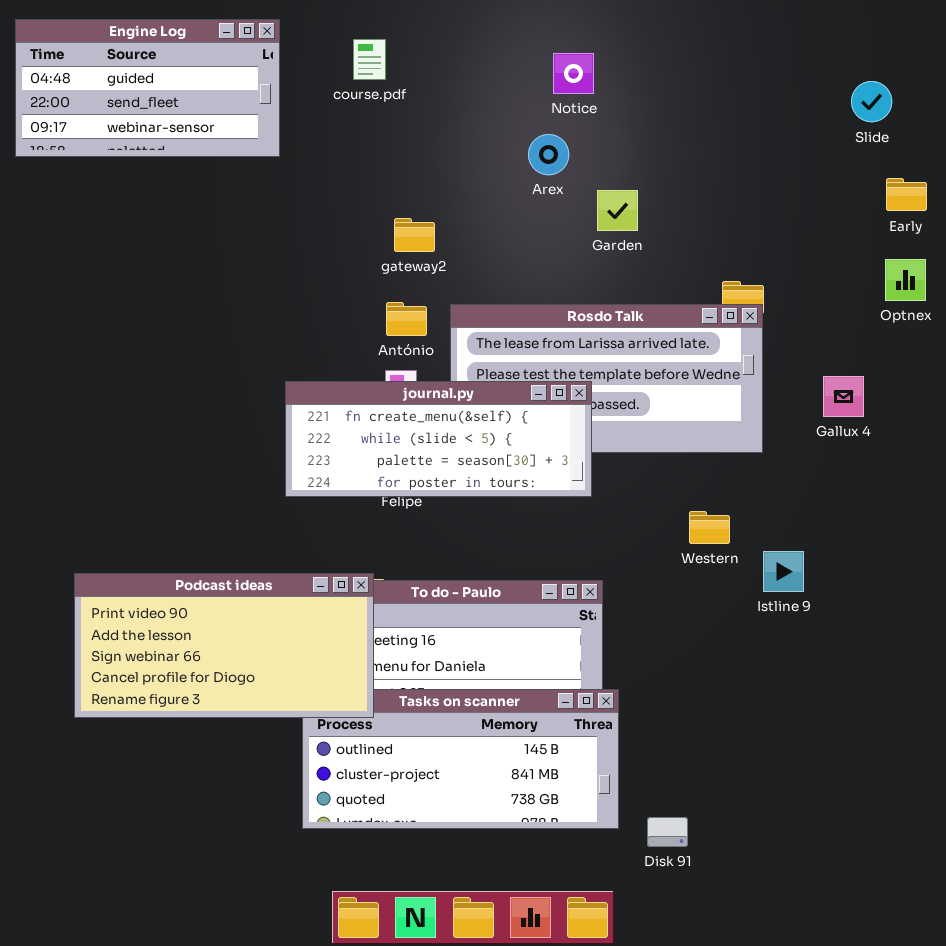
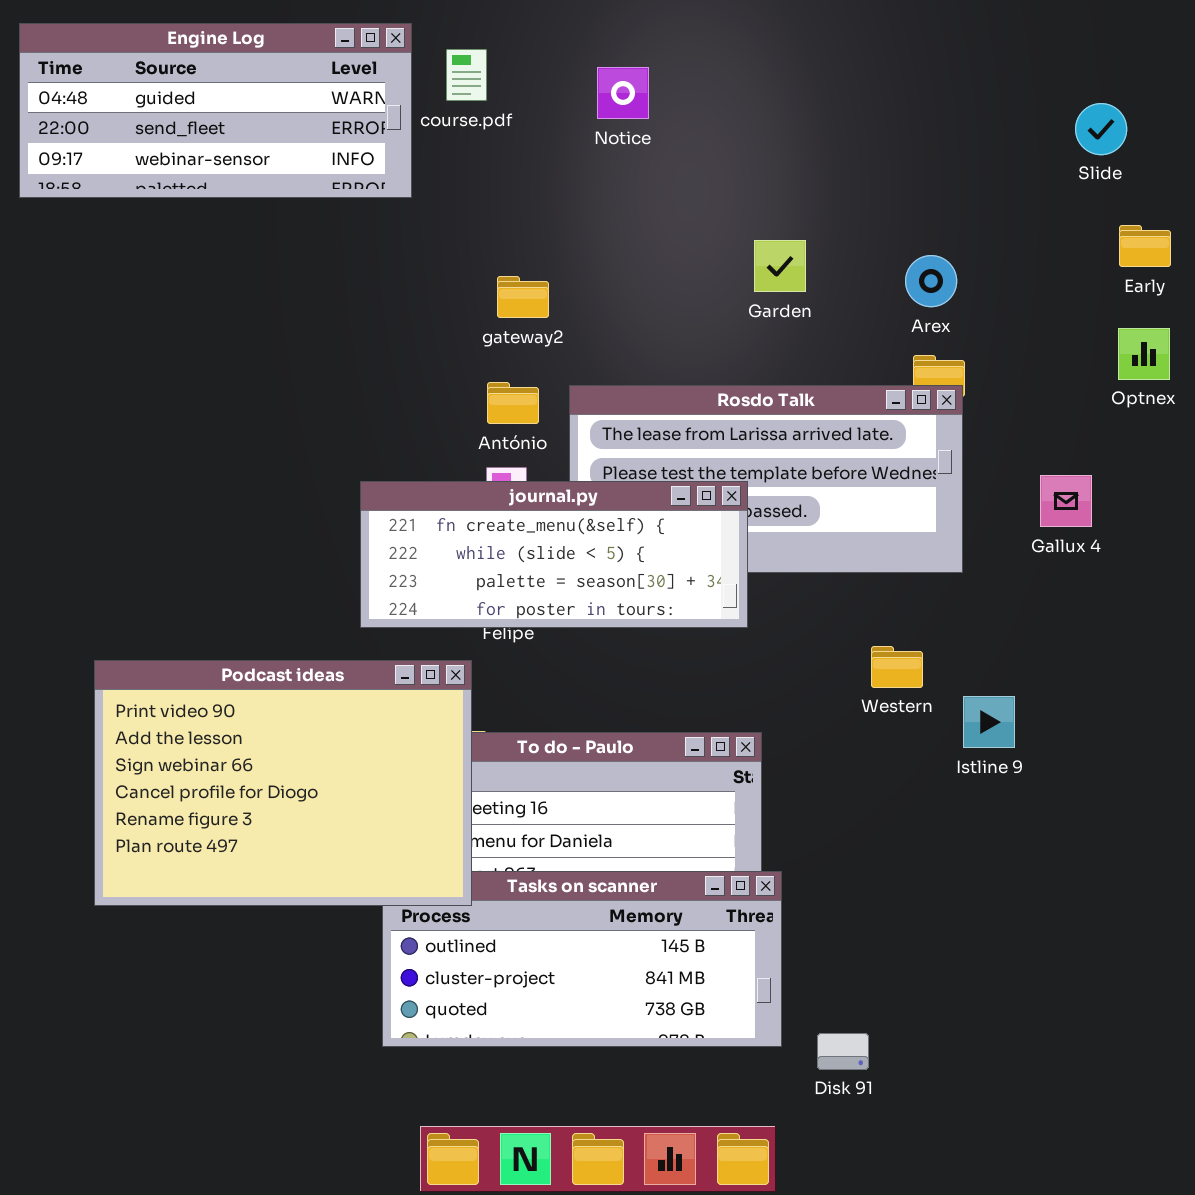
Engine Log: [15,19,280,157] -> [19,23,412,198], resized
Notice: [553,53,594,94] -> [597,67,649,119], moved
Arex: [528,134,569,175] -> [905,255,957,307], moved
Podcast ideas: [74,573,374,718] -> [94,660,472,906], resized

